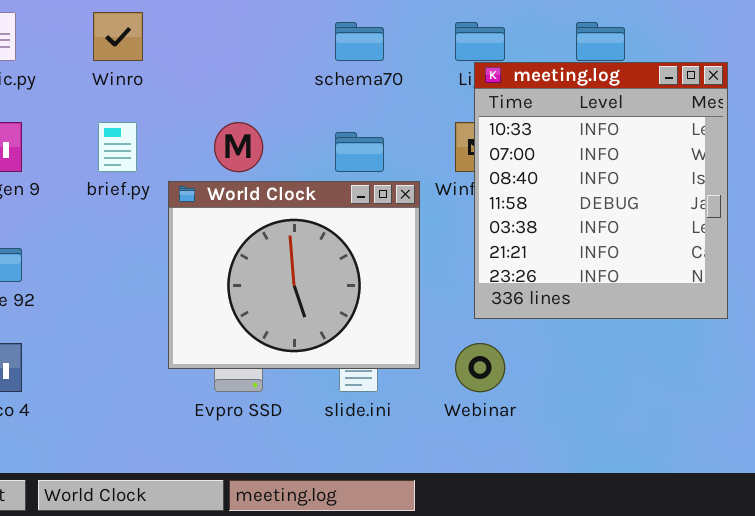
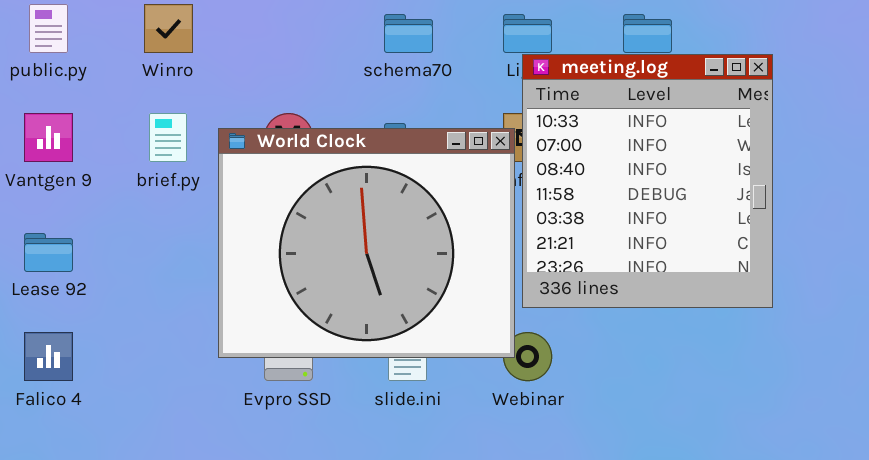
World Clock: [168,181,420,369] -> [218,128,515,358], resized

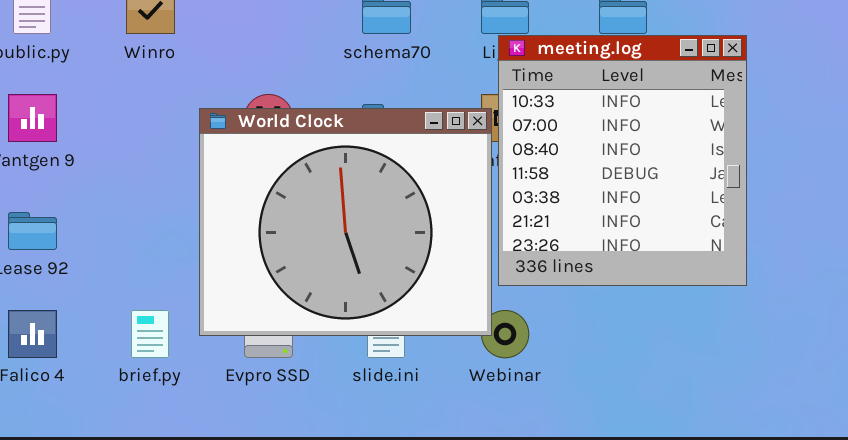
brief.py: [149,113,187,162] -> [131,310,169,358], moved

